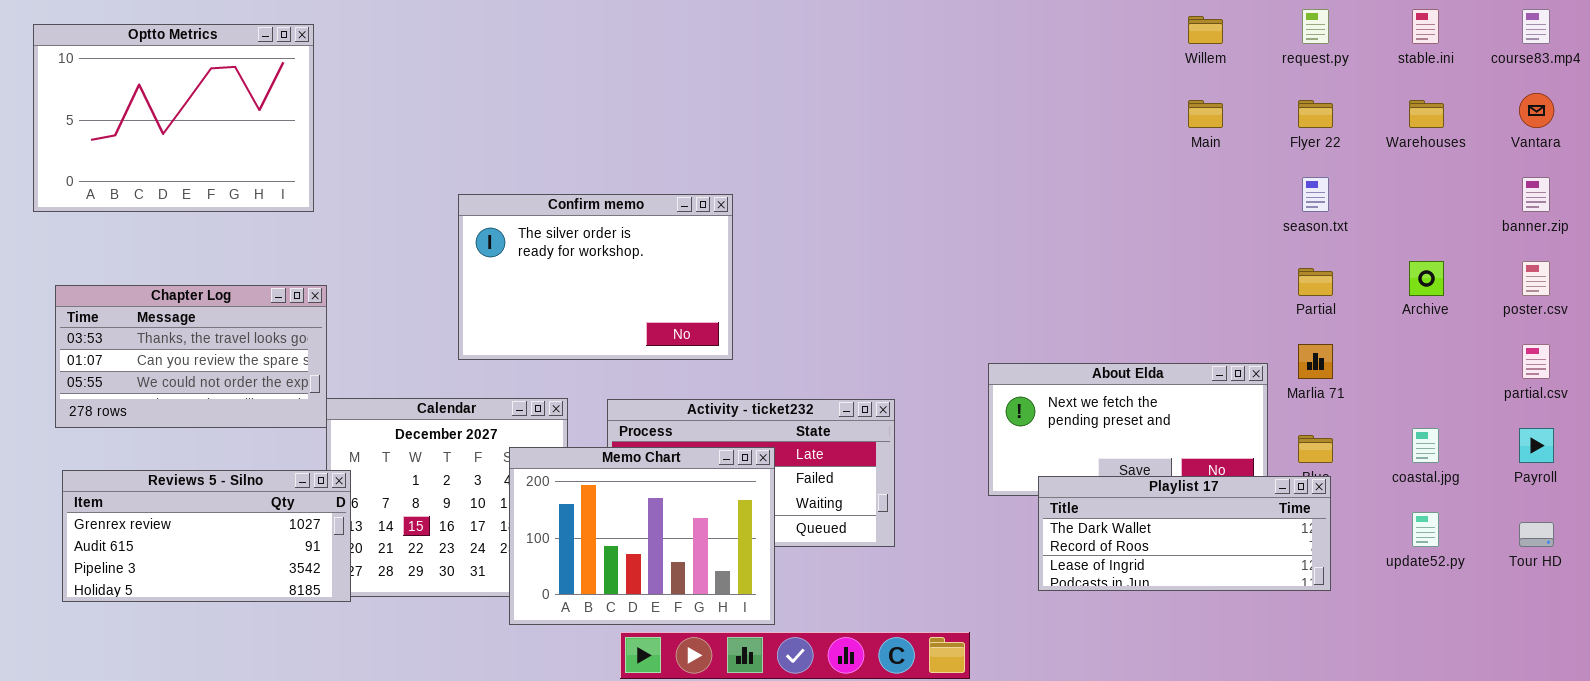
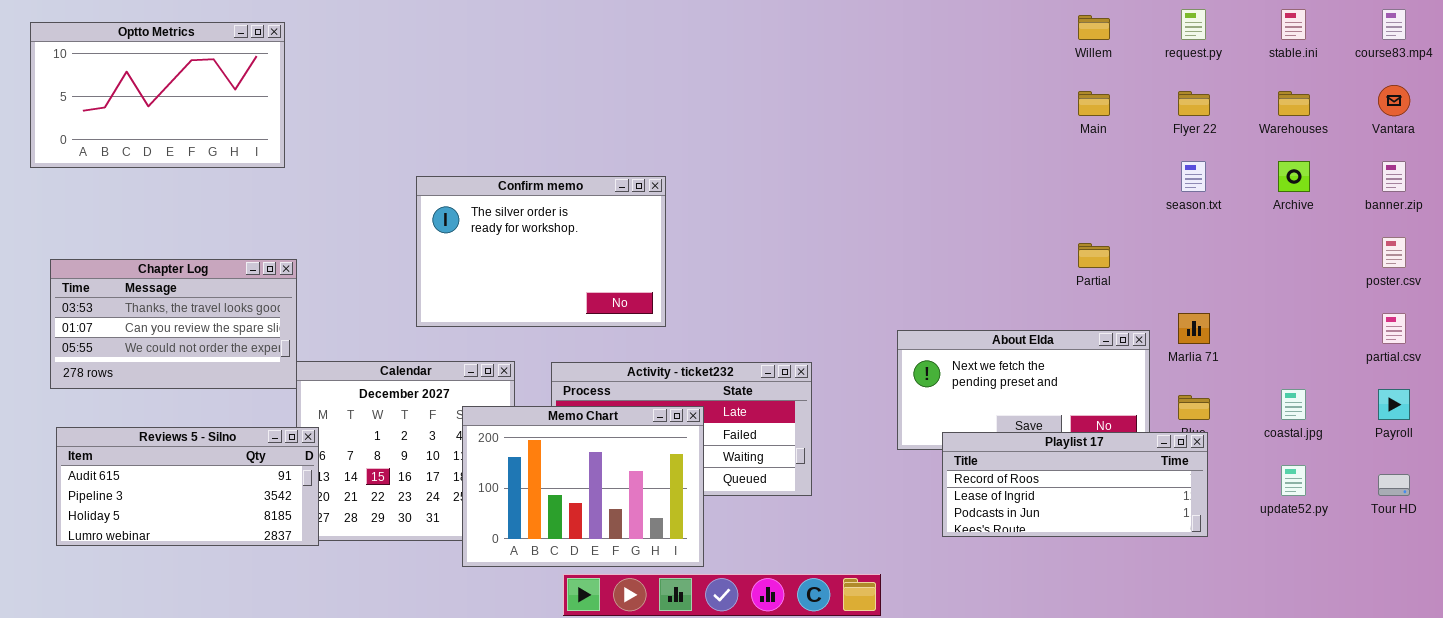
Optto Metrics: [33,24,314,212] -> [30,22,285,168], resized
Archive: [1409,261,1444,296] -> [1278,161,1310,192], moved
Partial: [1298,268,1333,296] -> [1078,243,1110,268], moved
Reviews 5 - Silno: [62,470,351,602] -> [56,427,319,546], scrolled down 1 row
Playlist 17: [1038,476,1331,591] -> [942,432,1208,537], scrolled down 1 row

